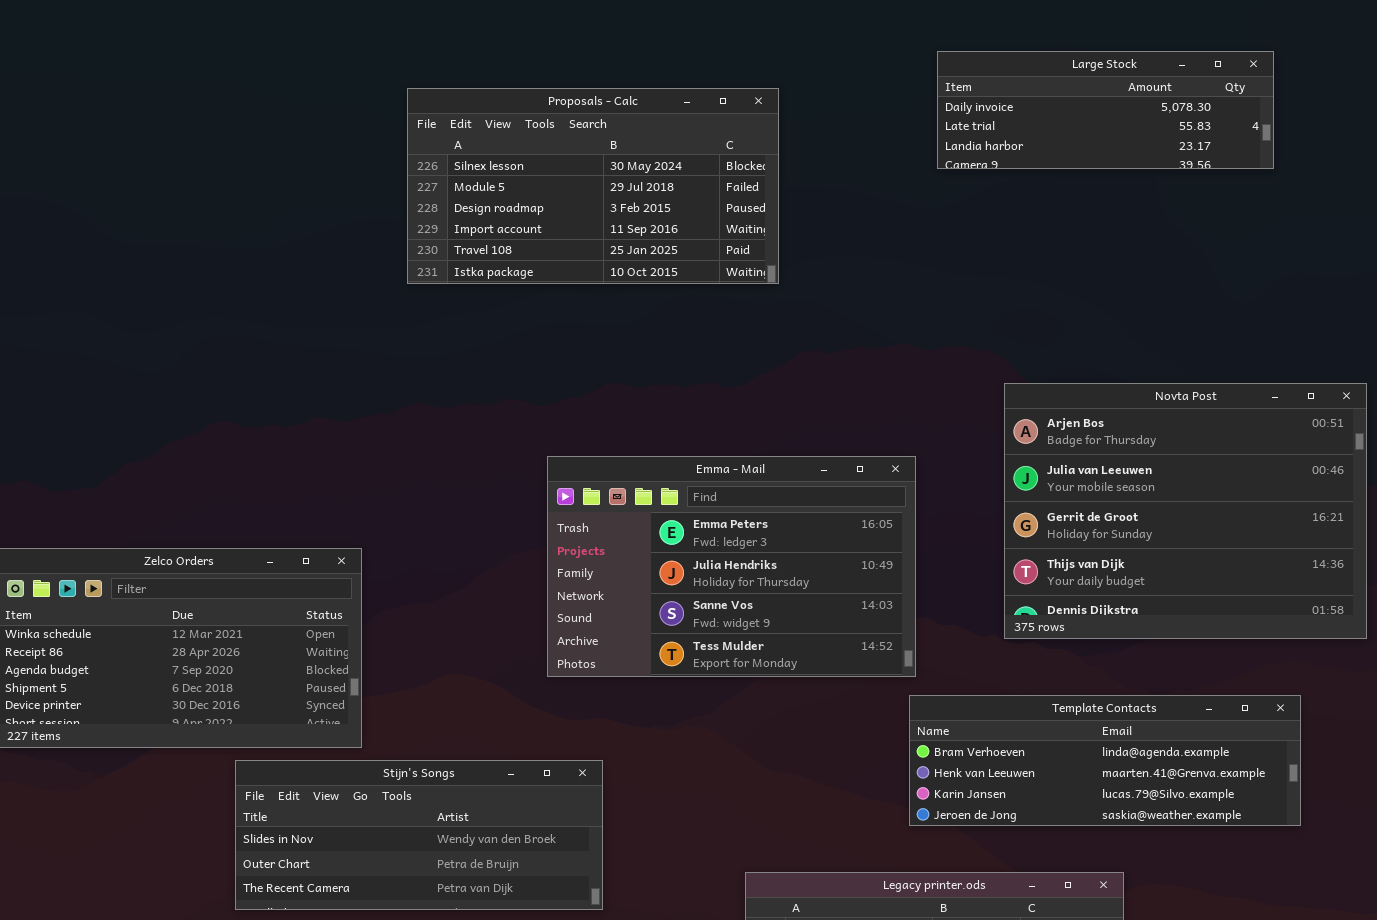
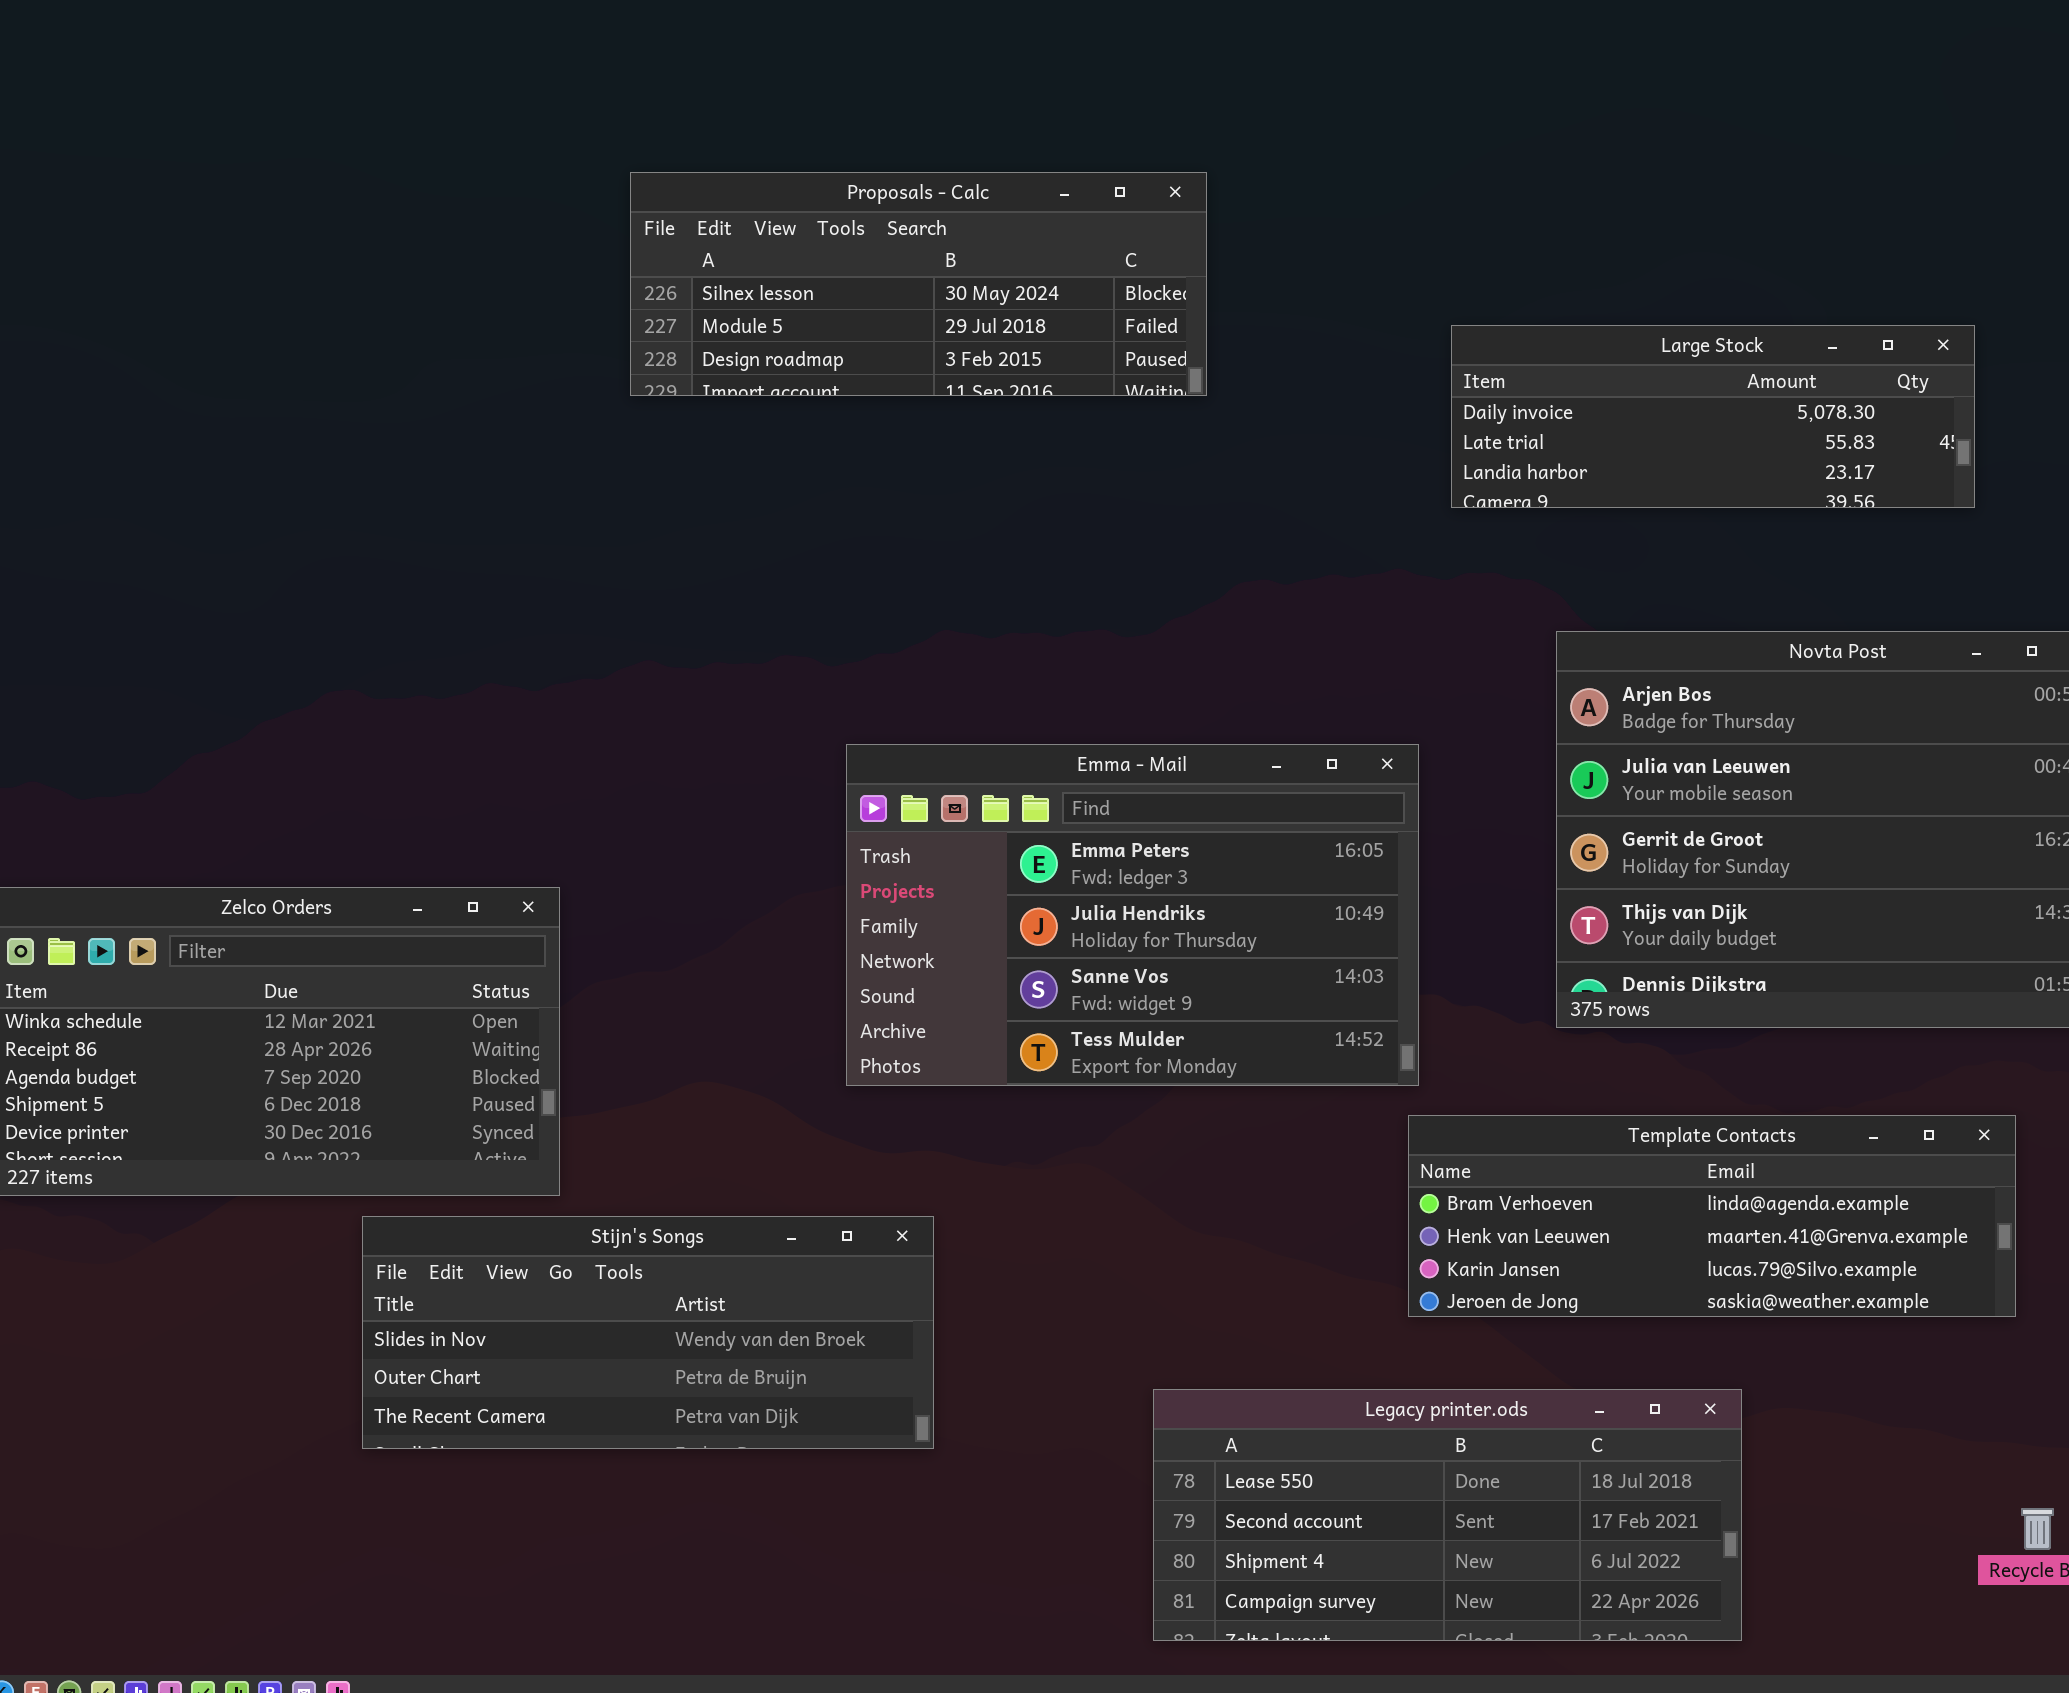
Large Stock: [937,51,1274,169] -> [1451,325,1975,508], moved
Proposals - Calc: [407,88,779,284] -> [630,172,1207,396], resized

